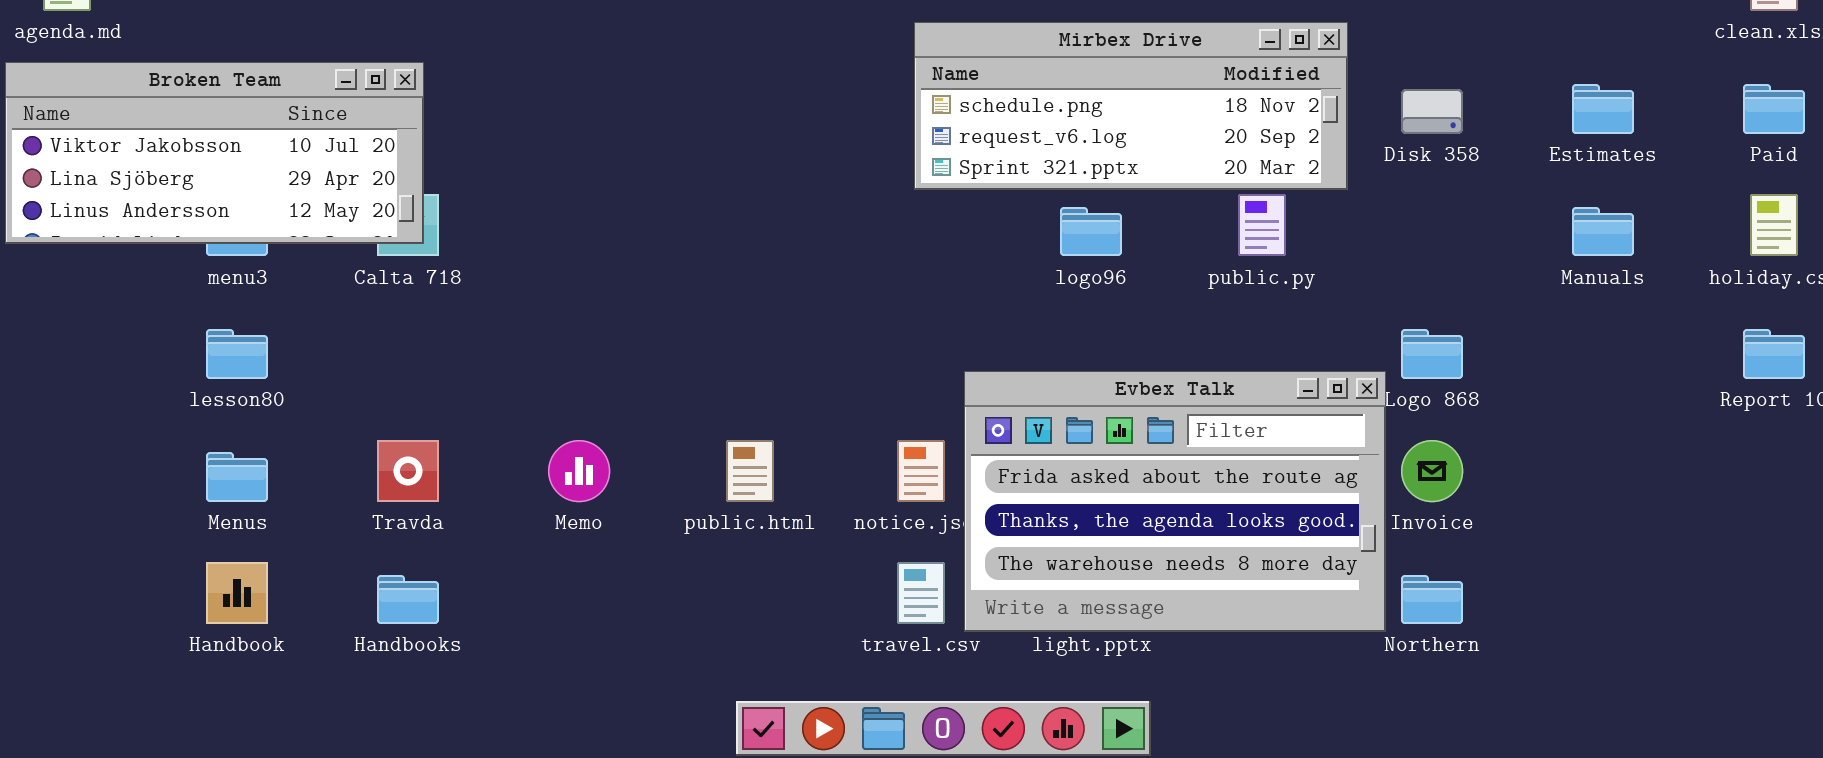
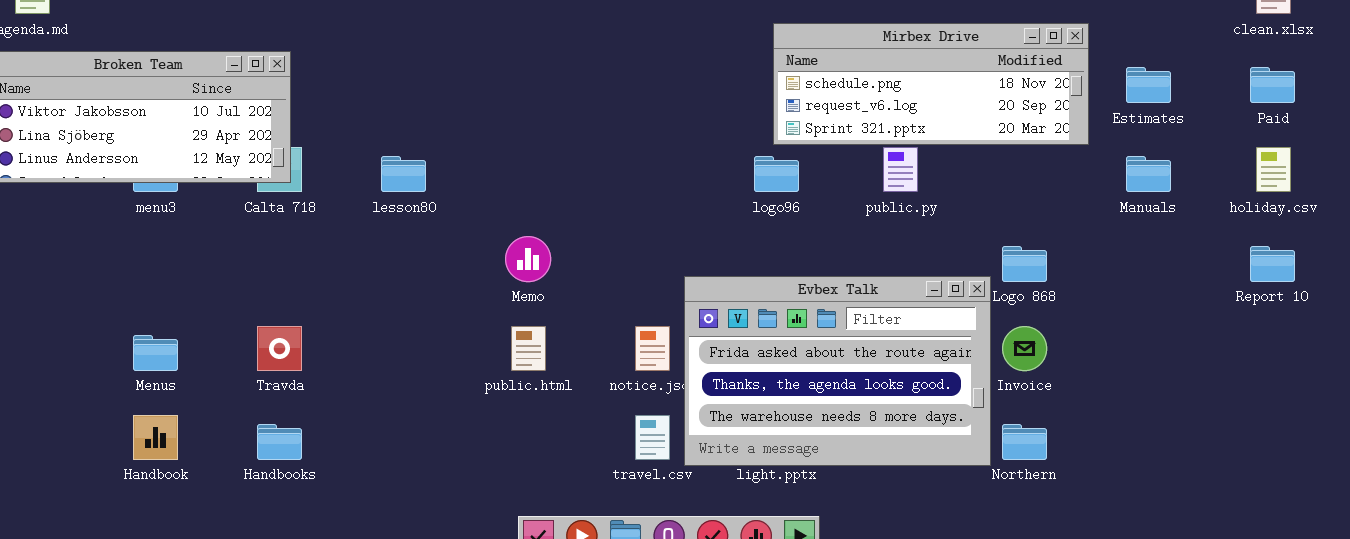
Mirbex Drive: [914,22,1348,190] -> [773,23,1089,145], moved
lesson80: [206,329,268,379] -> [381,156,426,192], moved
Memo: [548,440,610,502] -> [505,236,551,282], moved

